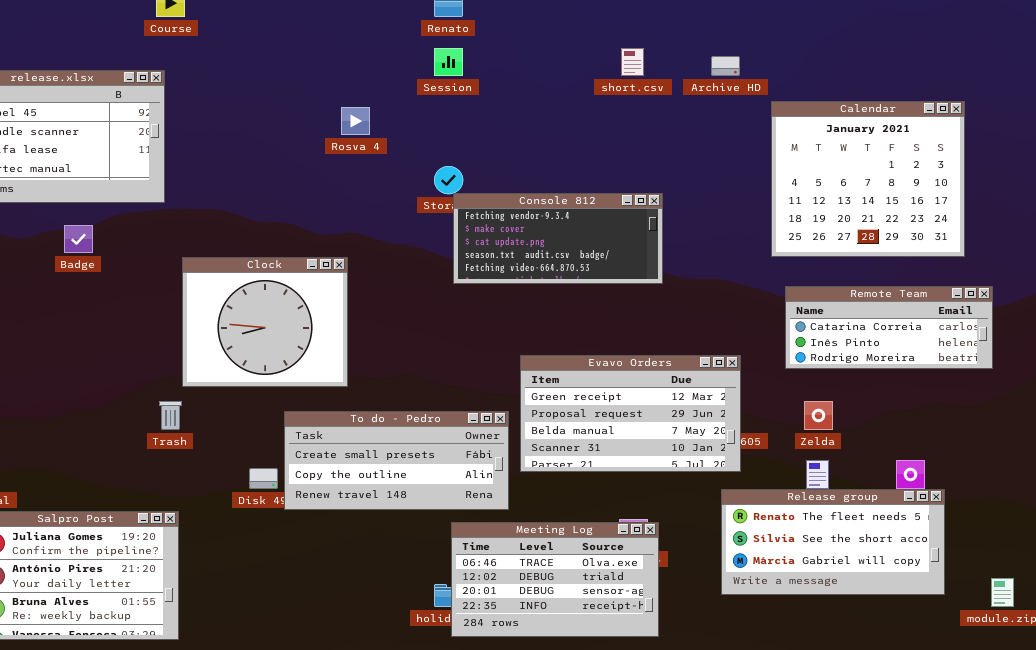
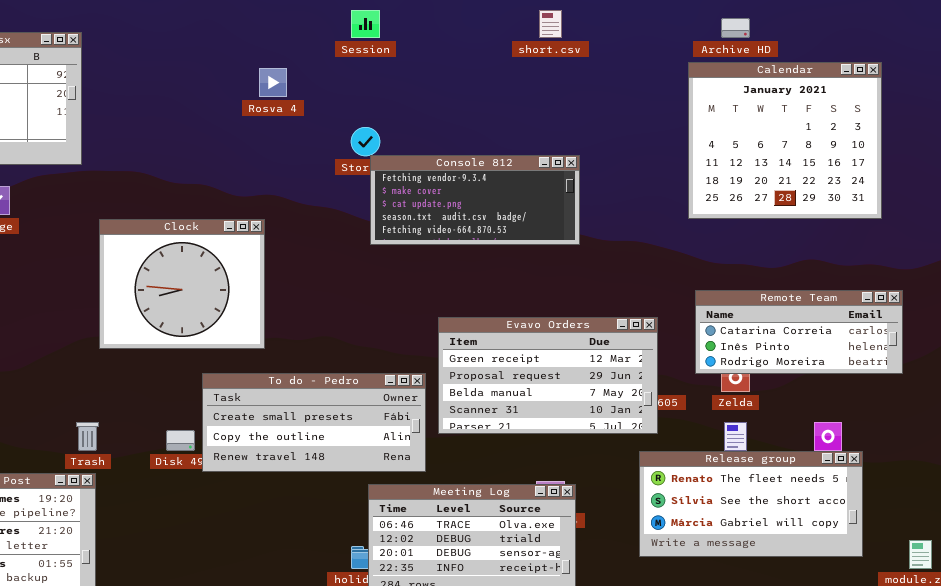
Archive HD: [711,56,740,76] -> [721,18,750,38], moved
Remote Team: [785,286,993,369] -> [695,290,903,374], moved
Trash: [159,401,182,430] -> [76,422,99,451], moved

